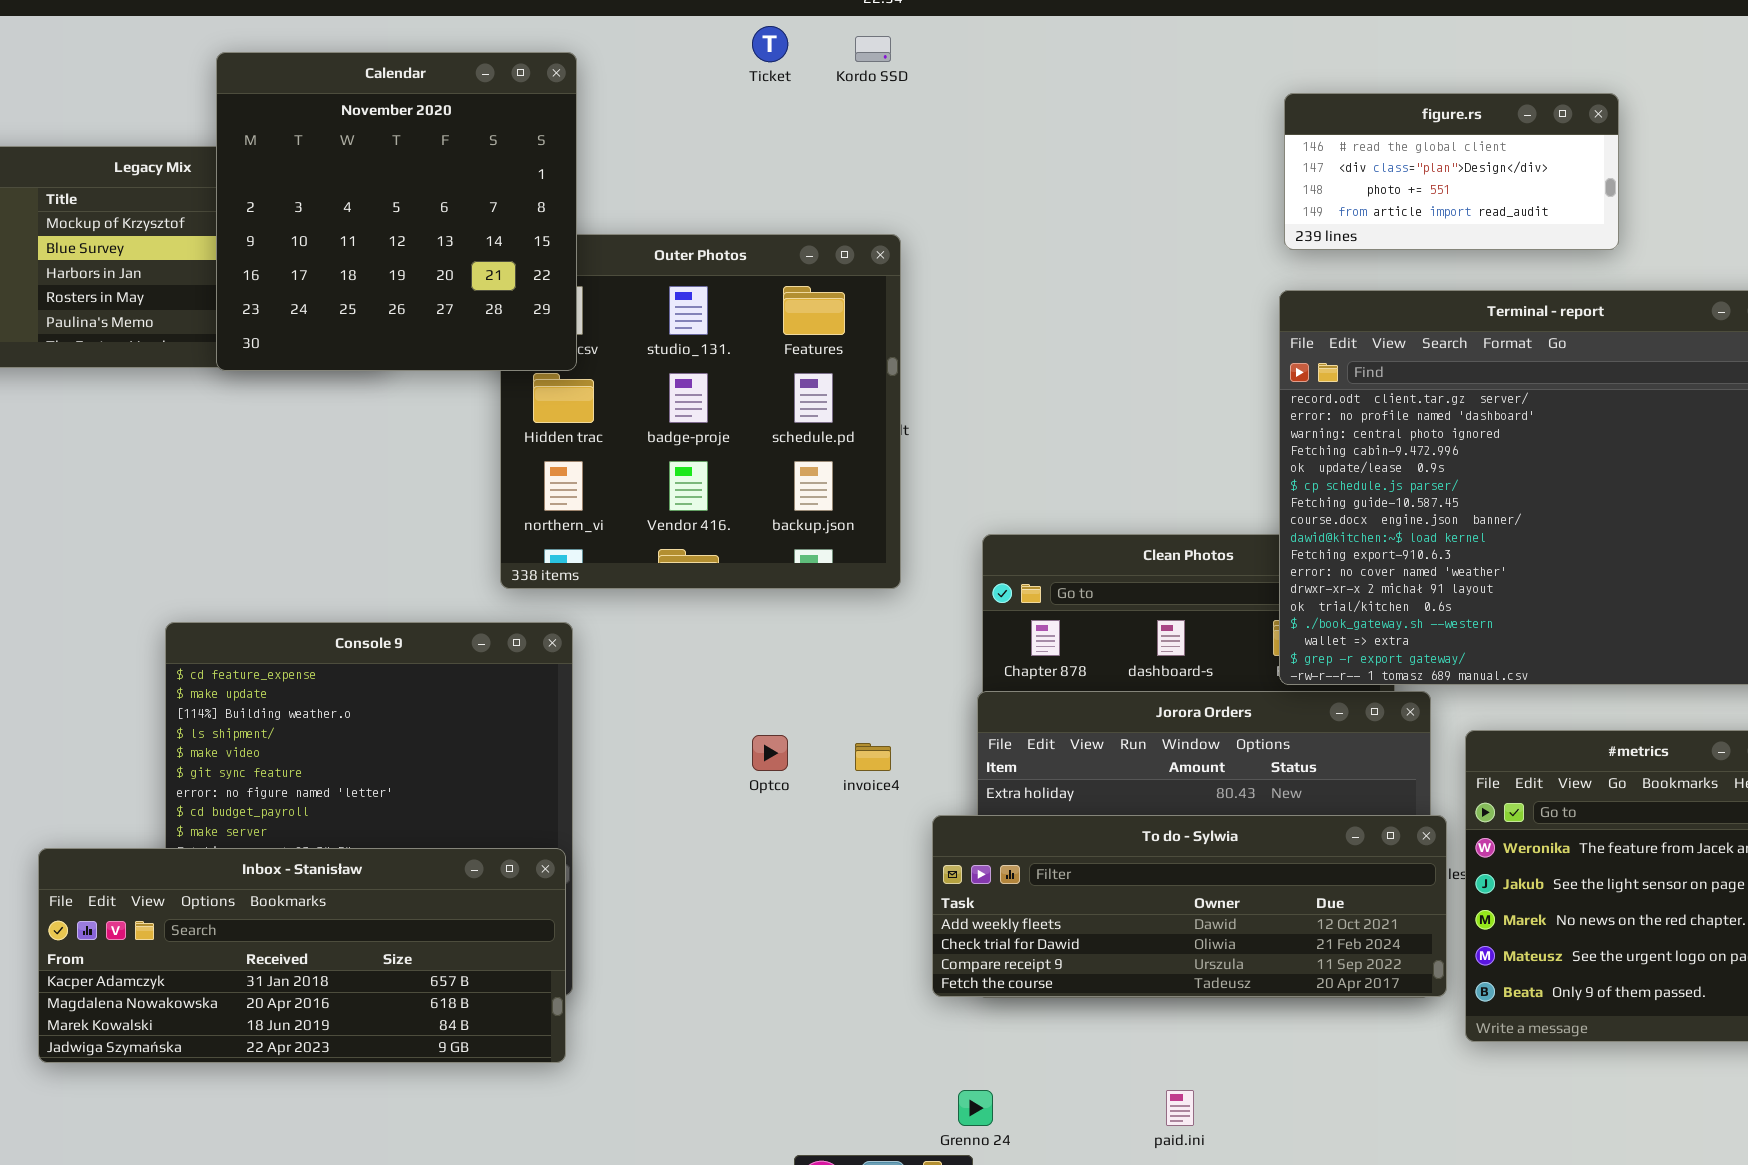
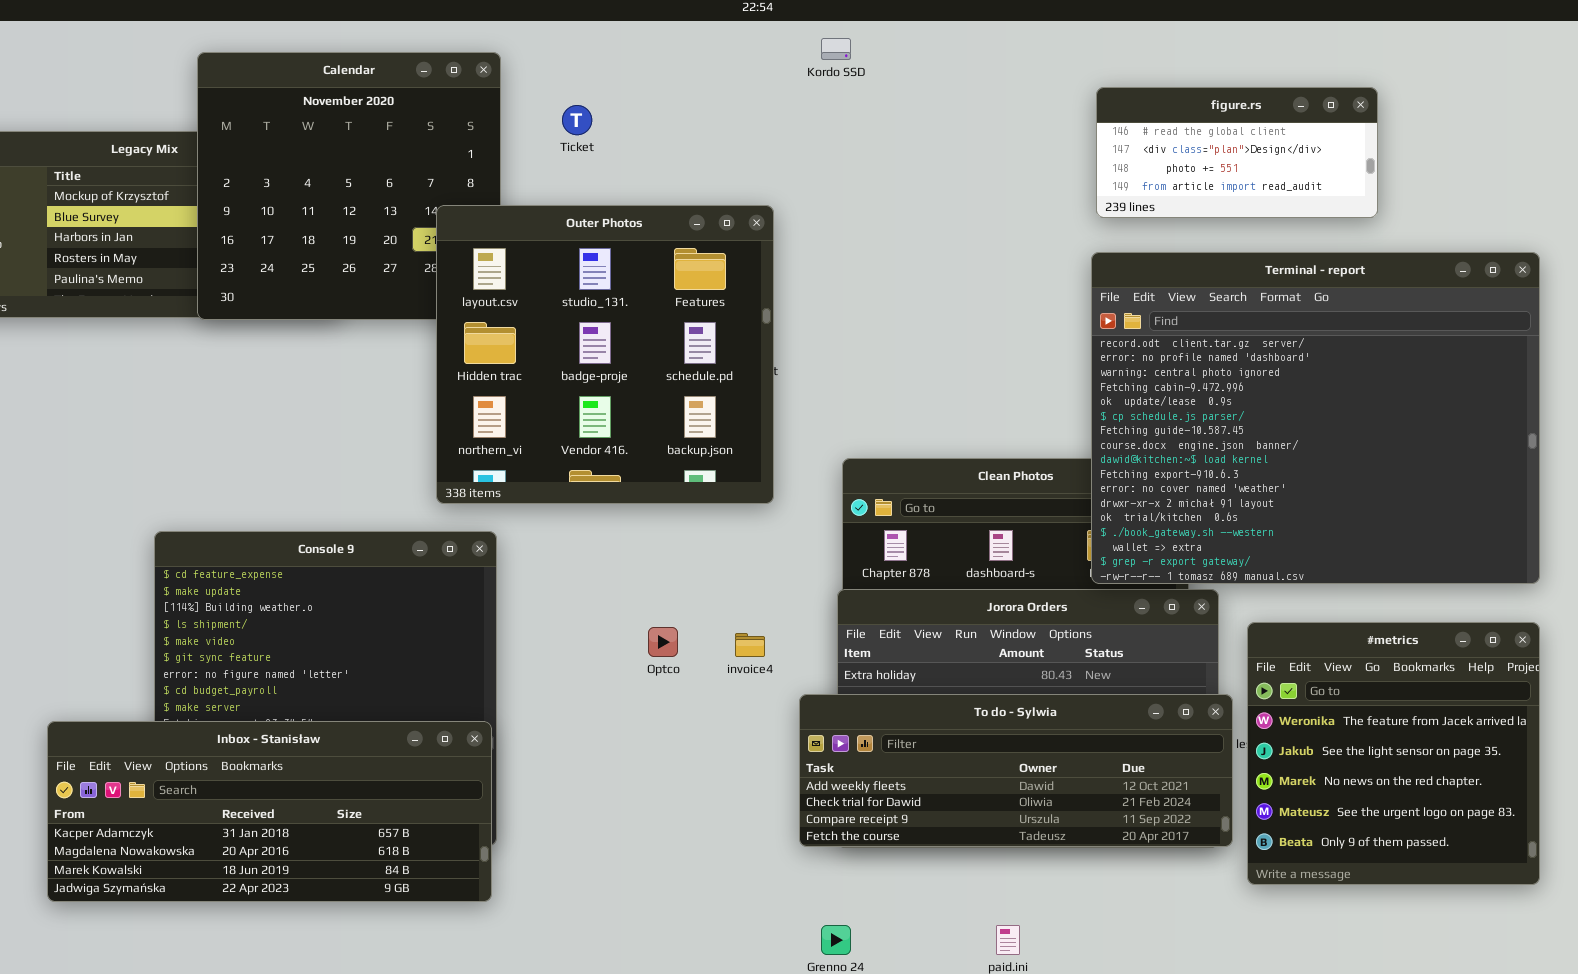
Ticket: [752,26,788,62] -> [562,105,592,135], moved
Kordo SSD: [855,36,891,62] -> [821,38,851,60], moved
Outer Photos: [500,234,901,589] -> [436,205,774,504], raised

